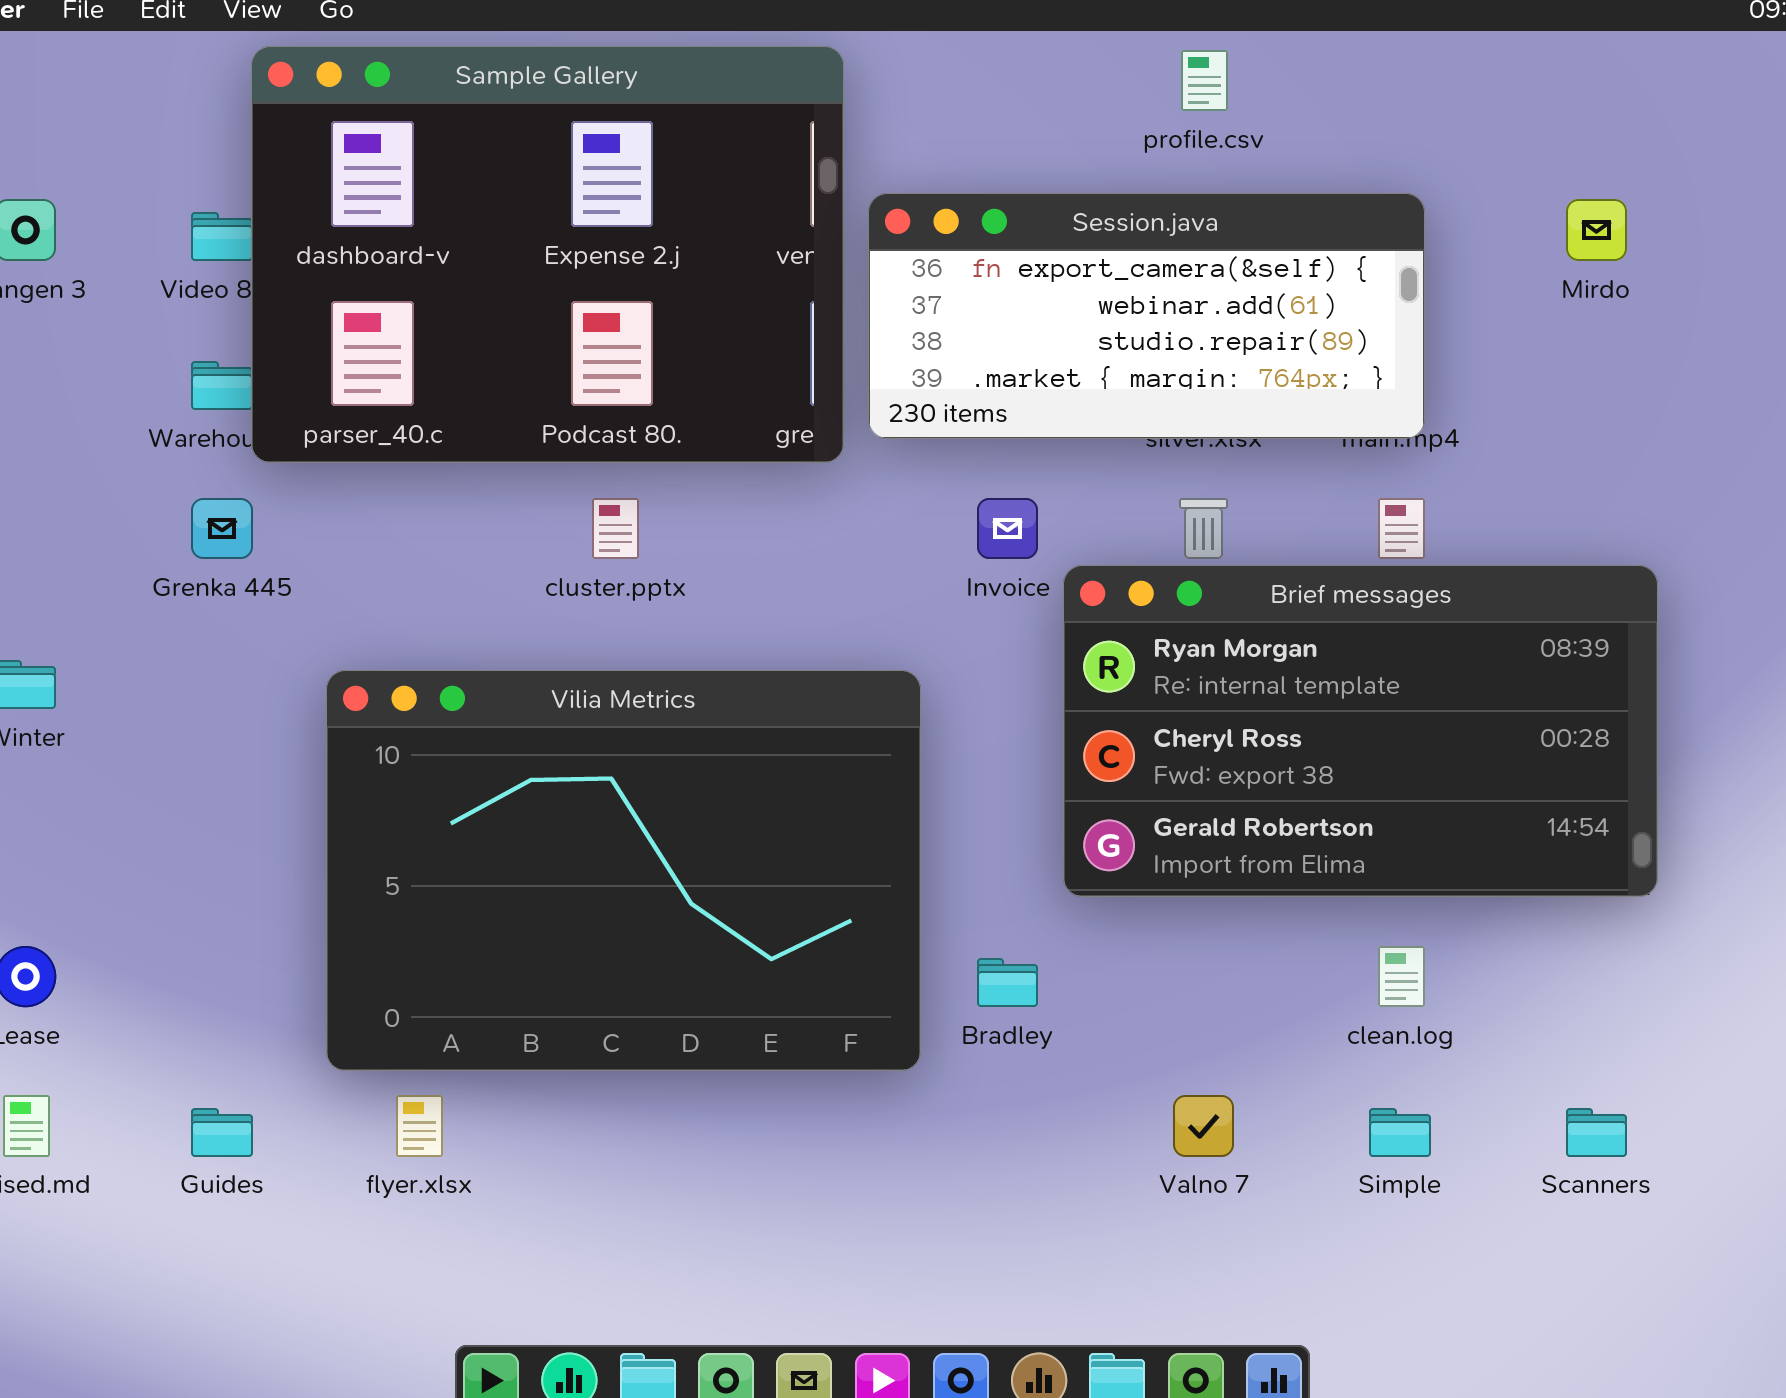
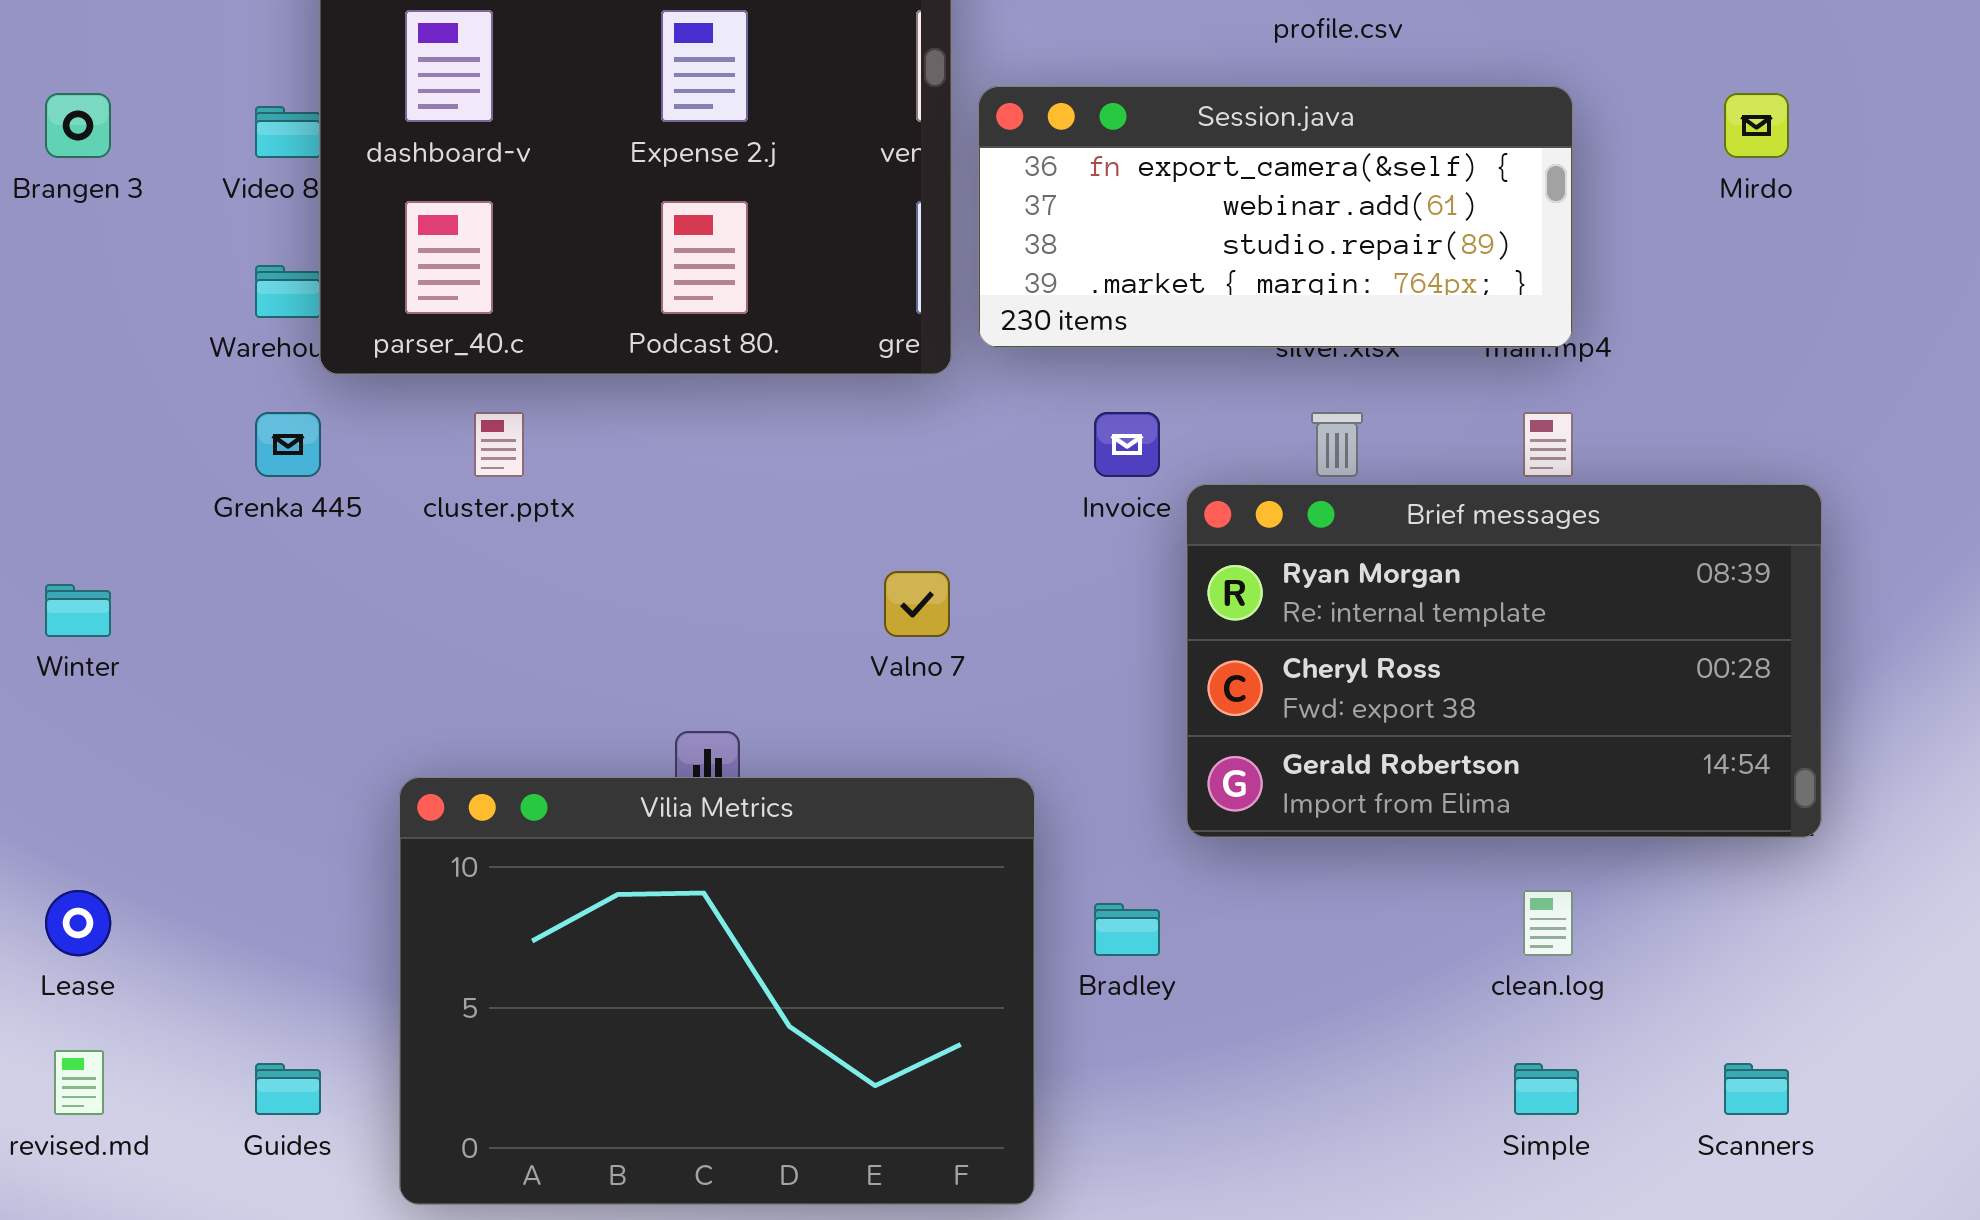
cluster.pptx: [592,498,639,559] -> [474,412,524,477], moved
Vilia Metrics: [326,670,921,1071] -> [399,777,1035,1205], moved
Valno 7: [1173,1095,1234,1157] -> [884,571,950,637], moved

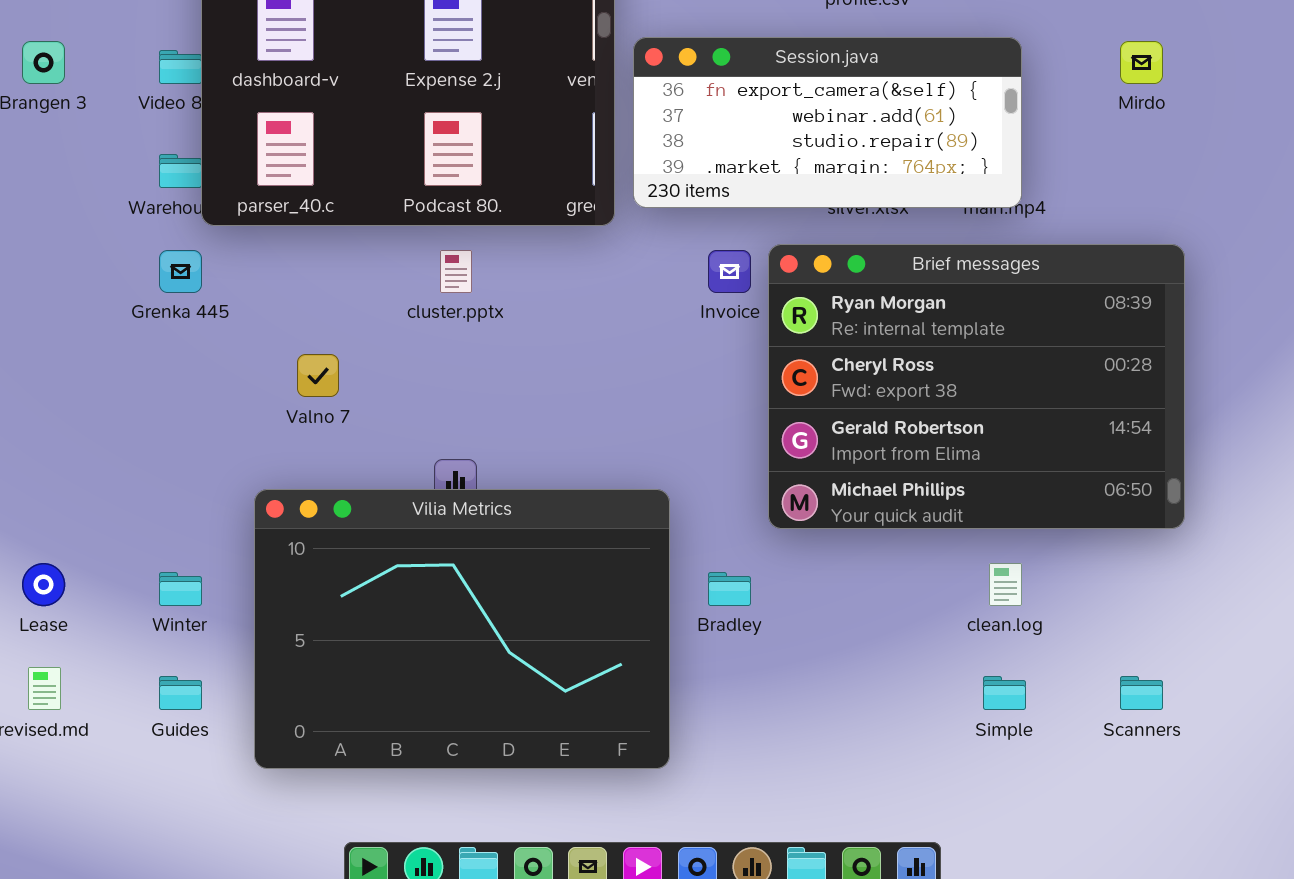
cluster.pptx: [474,412,524,477] -> [440,250,472,293], moved
Brief messages: [1186,484,1822,838] -> [768,244,1185,529], resized
Valno 7: [884,571,950,637] -> [297,354,339,397], moved
Winter: [45,584,111,637] -> [159,572,202,606], moved

